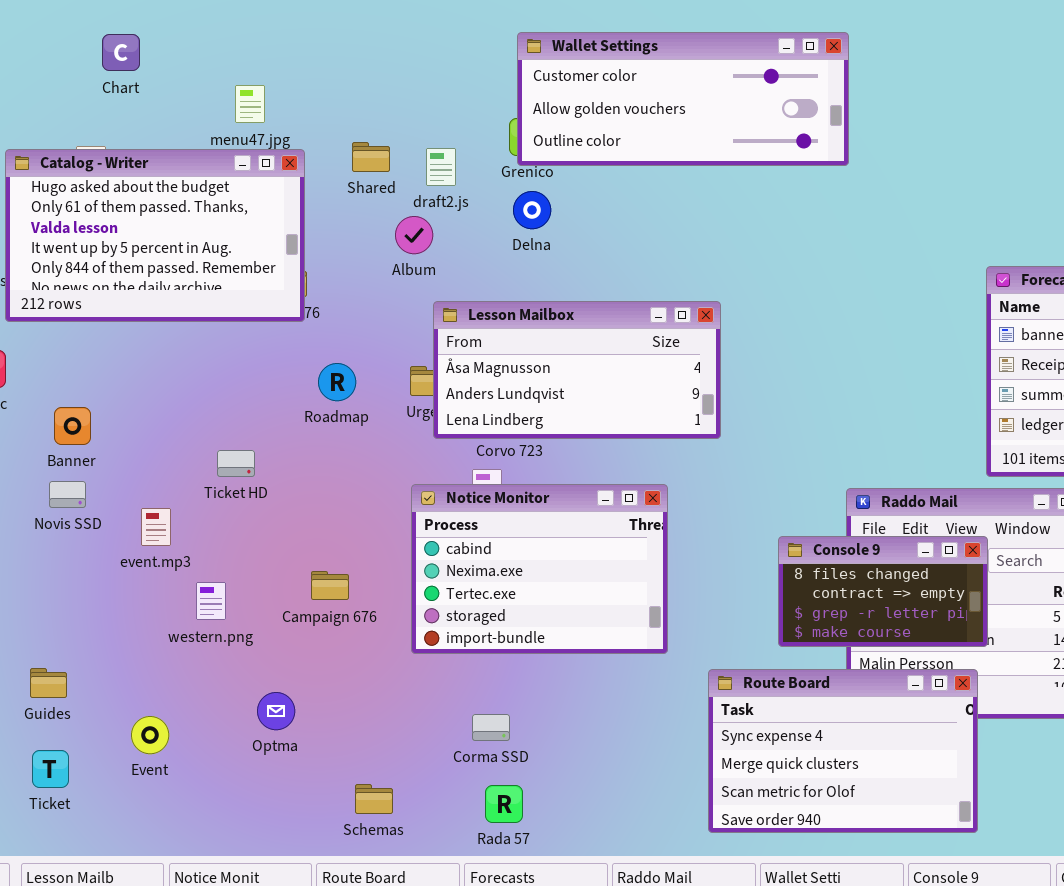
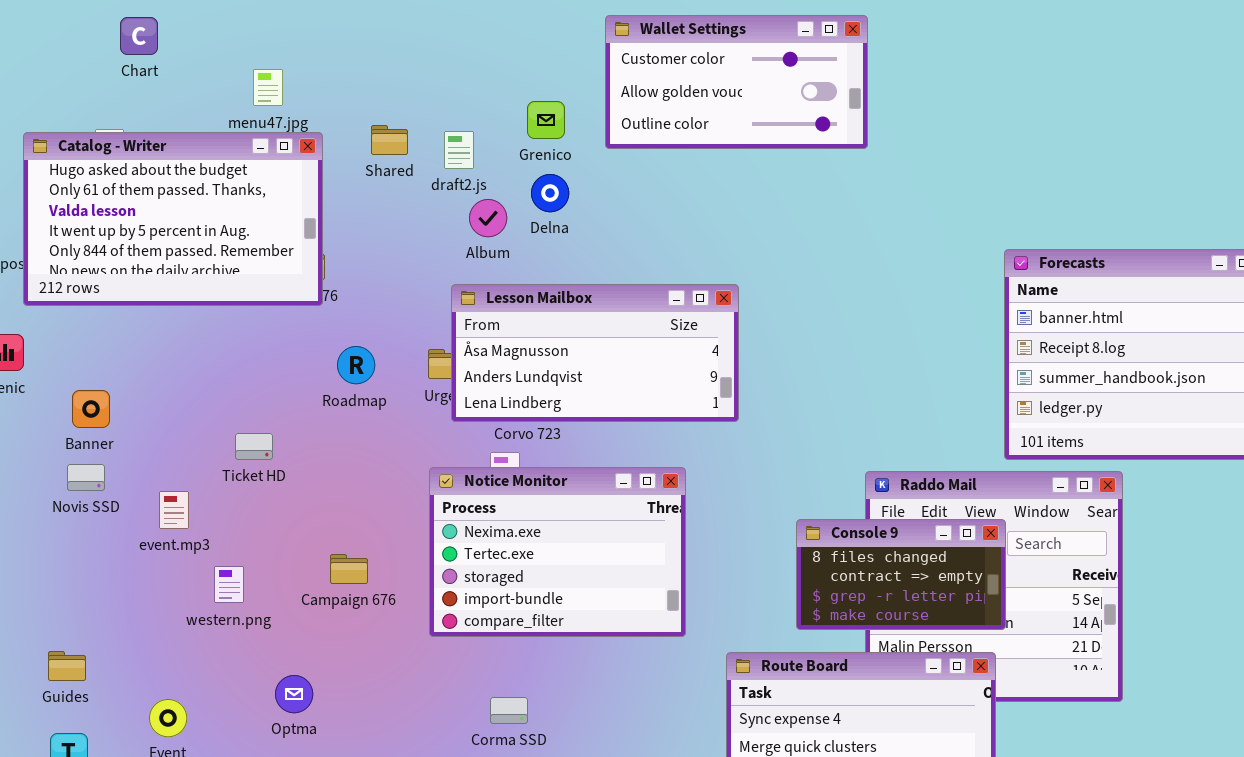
Wallet Settings: [517,32,849,166] -> [605,15,868,149], resized
Album: [395,216,433,254] -> [469,199,507,237], moved
Notice Monitor: [411,484,668,654] -> [429,467,686,637], scrolled down 1 row

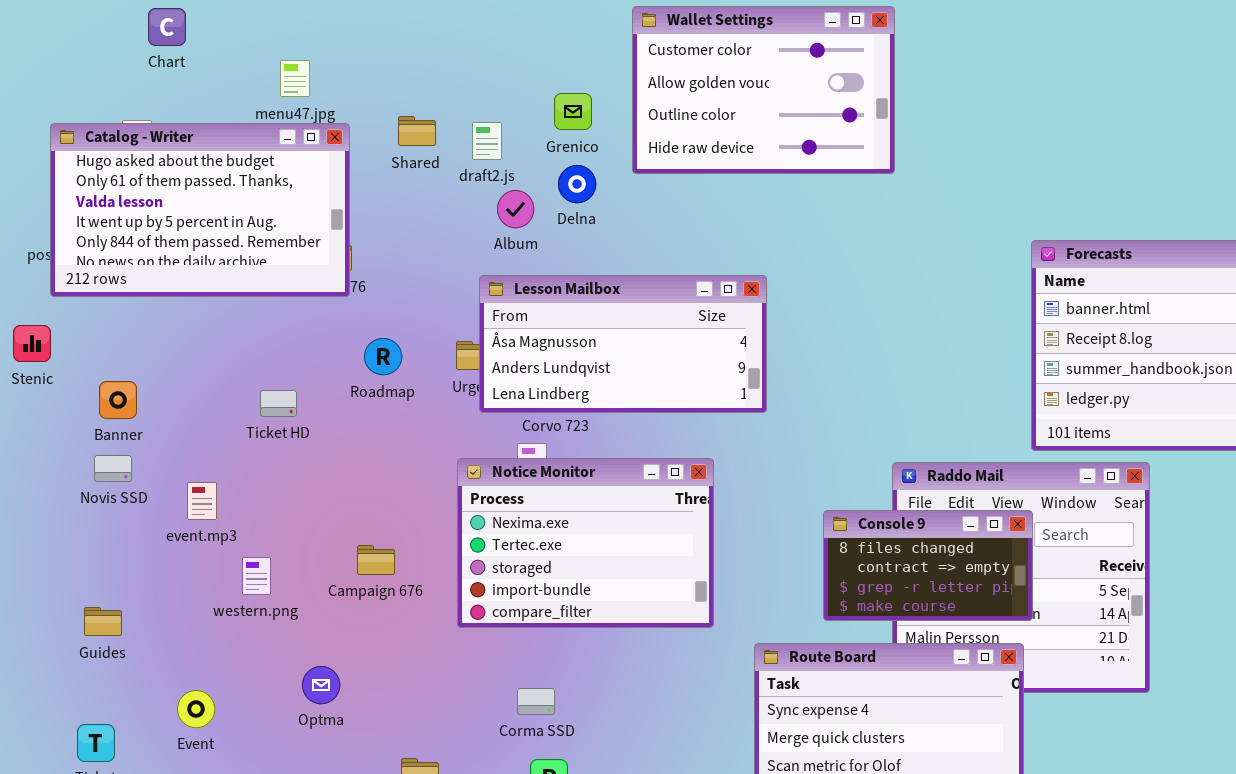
Wallet Settings: [605,15,868,149] -> [632,6,895,174], resized
Ticket HD: [235,433,273,460] -> [260,390,297,417], moved
Guides: [48,651,86,681] -> [84,607,122,636], moved

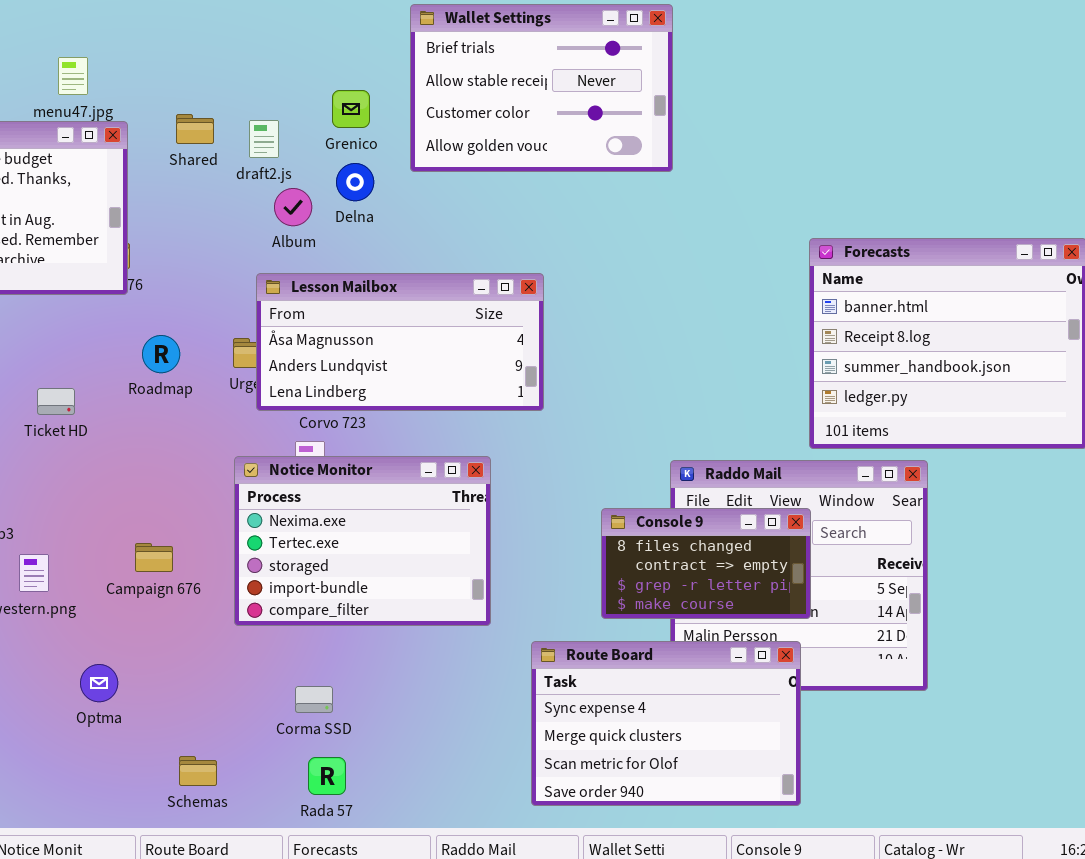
Wallet Settings: [632,6,895,174] -> [410,4,673,172], scrolled up 2 rows

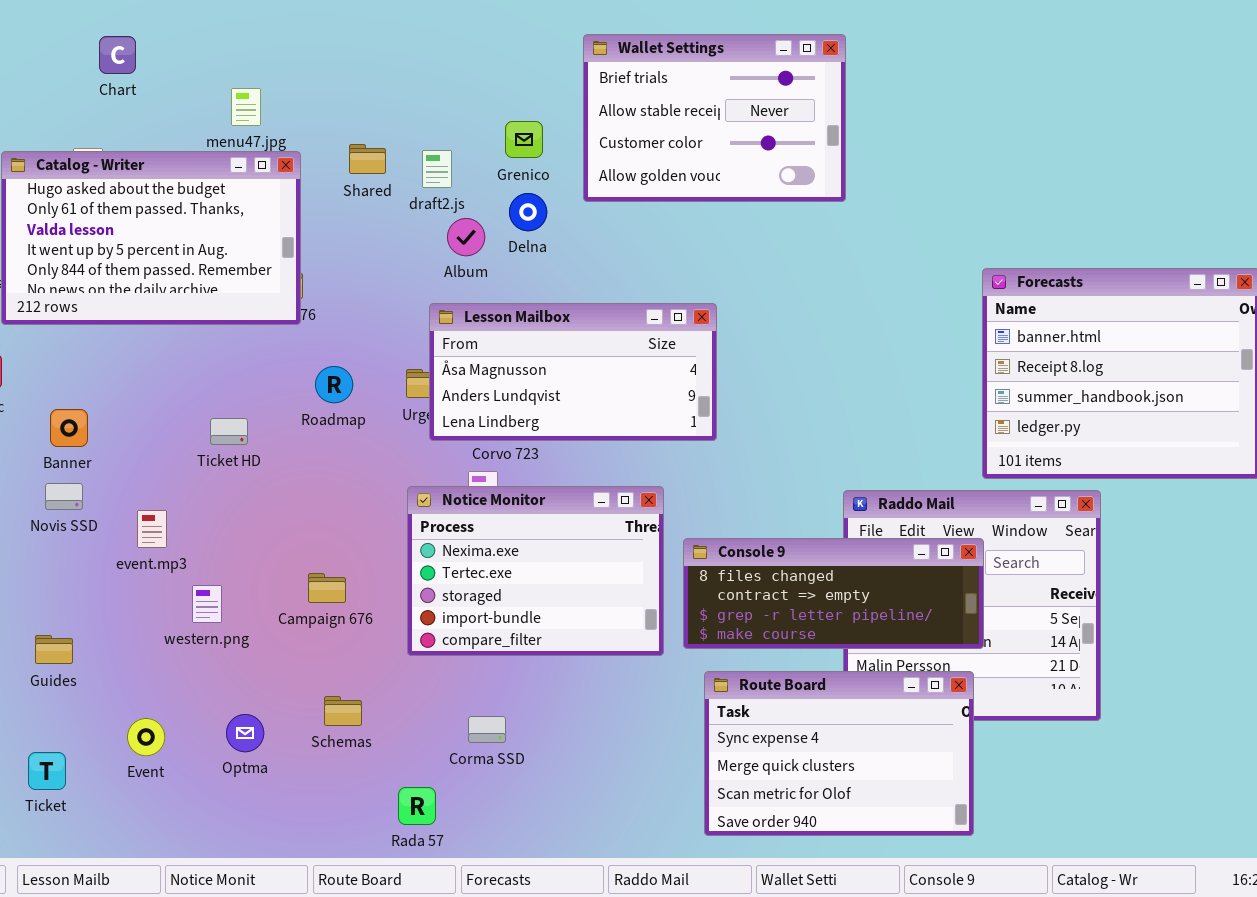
Console 9: [601,508,811,619] -> [683,538,984,649], resized
Optma: [80,664,118,702] -> [226,714,264,752], moved
Schemas: [179,756,217,786] -> [324,696,362,726], moved
Rada 57: [308,757,346,795] -> [398,787,436,825], moved

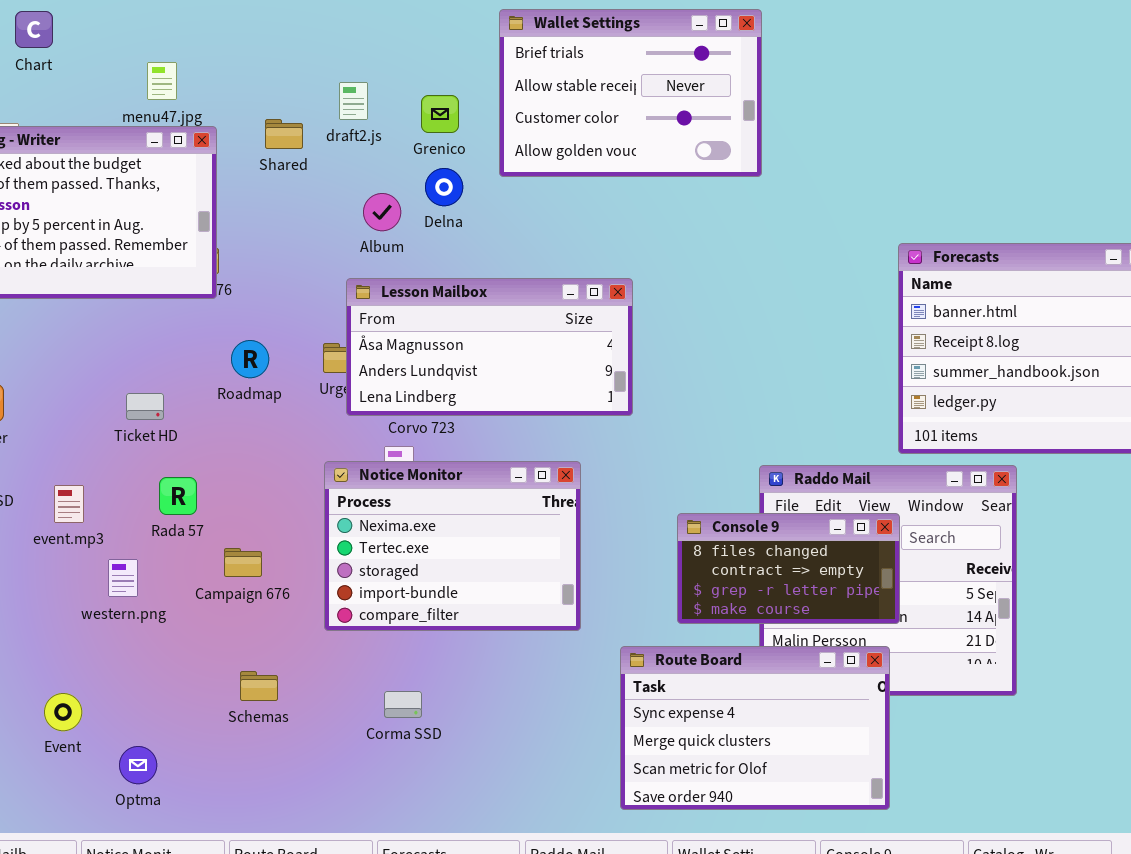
draft2.js: [422,150,452,188] -> [339,82,368,120], moved
Console 9: [683,538,984,649] -> [677,513,900,624], resized
Optma: [226,714,264,752] -> [119,746,157,784], moved
Rada 57: [398,787,436,825] -> [159,477,197,515], moved

